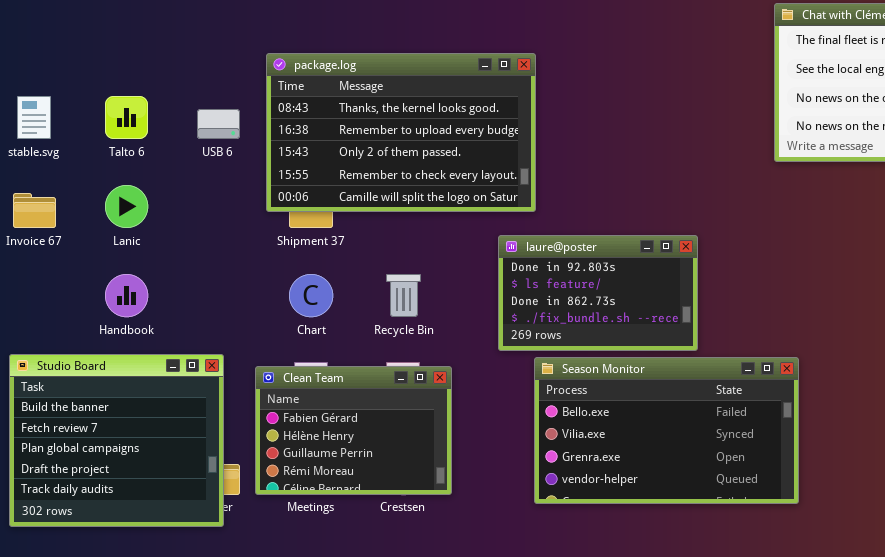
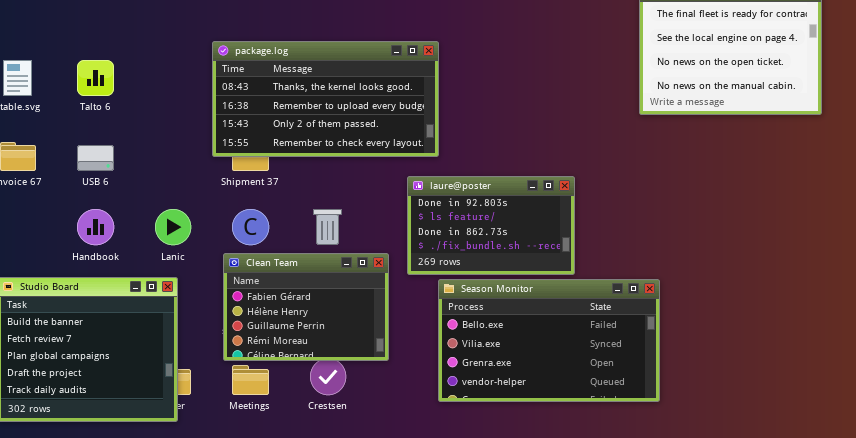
package.log: [266,53,536,212] -> [212,41,439,157], resized
USB 6: [197,109,240,139] -> [77,145,114,171], moved
Lanic: [105,185,148,228] -> [155,209,191,245], moved
Clean Team: [255,366,452,495] -> [223,253,389,361], moved

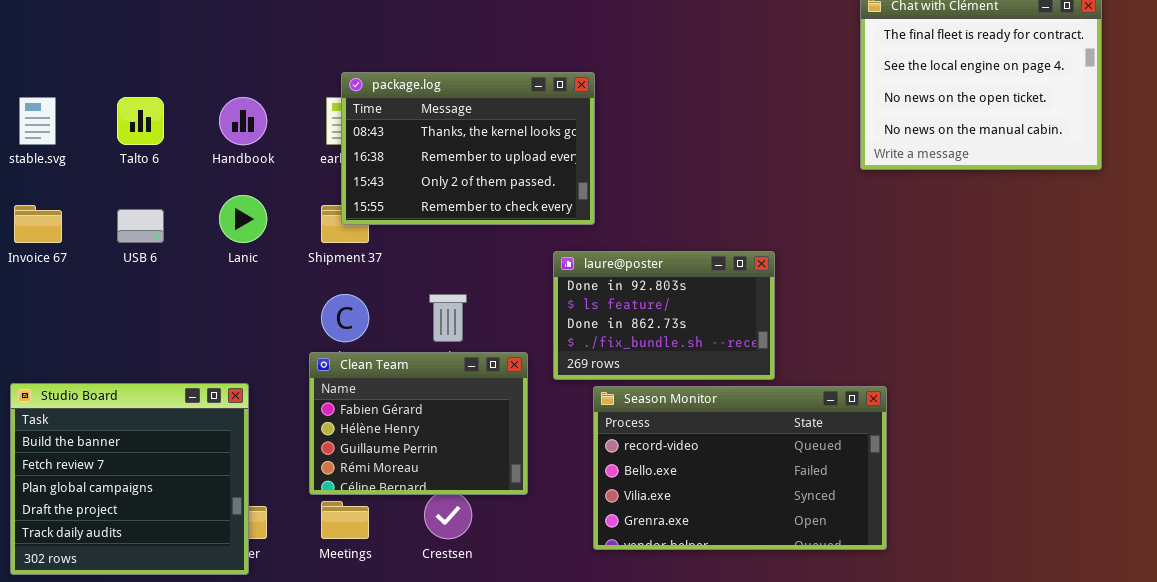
package.log: [212,41,439,157] -> [341,72,595,225], resized
Handbook: [77,209,114,245] -> [219,97,267,145], moved
Lanic: [155,209,191,245] -> [219,195,267,243], moved
Season Monitor: [438,279,660,402] -> [593,386,887,550], scrolled up 1 row

